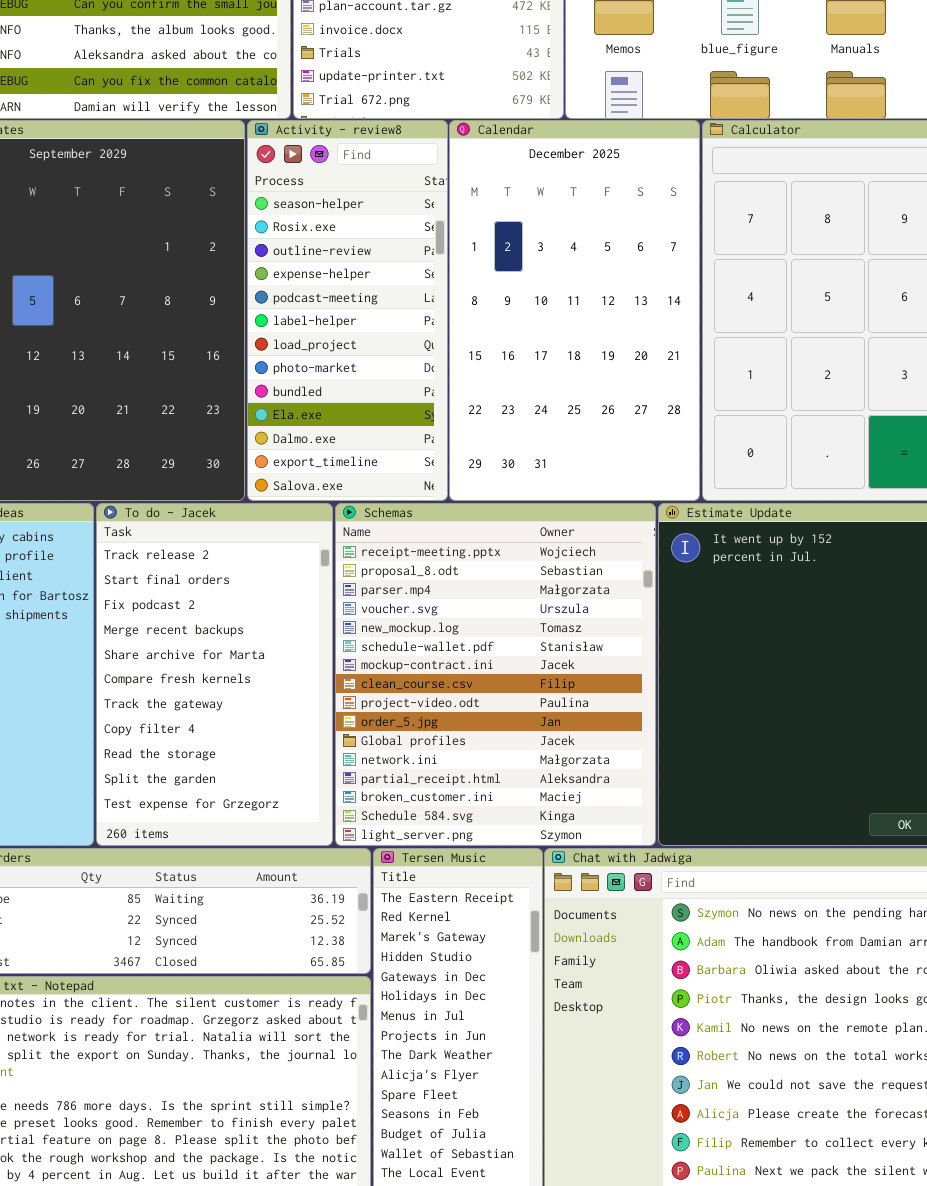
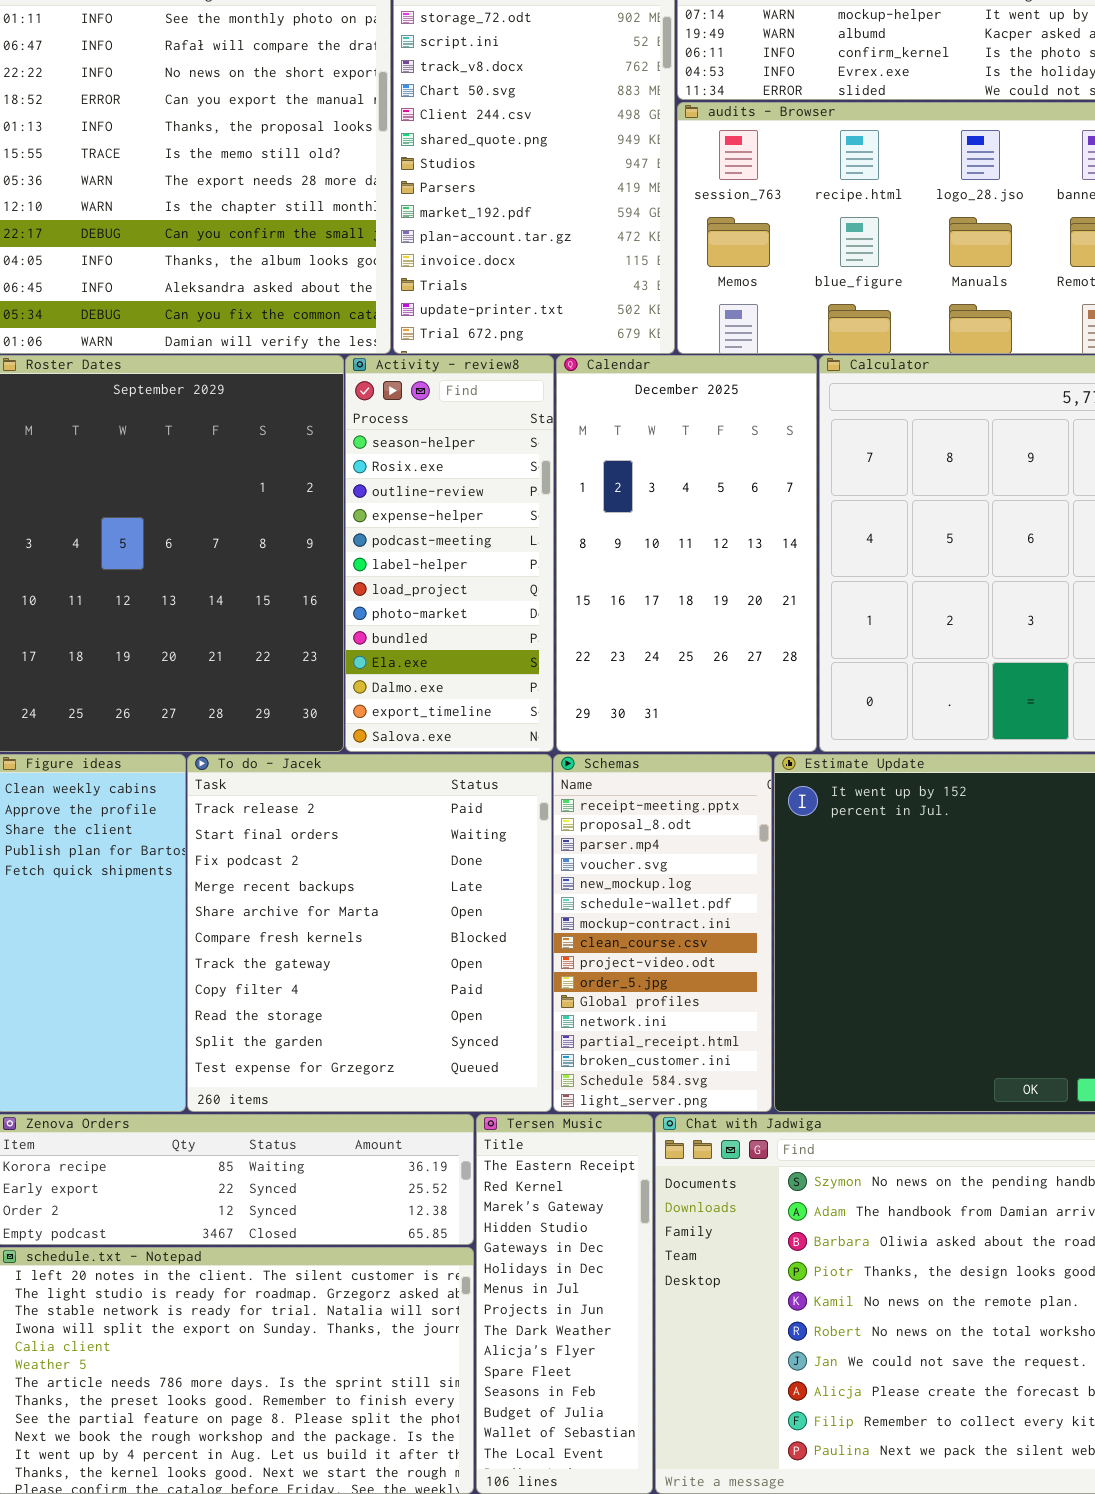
To do - Jacek: [96,503,333,846] -> [187,754,552,1112], resized
Schemas: [335,503,656,846] -> [553,754,772,1112], resized

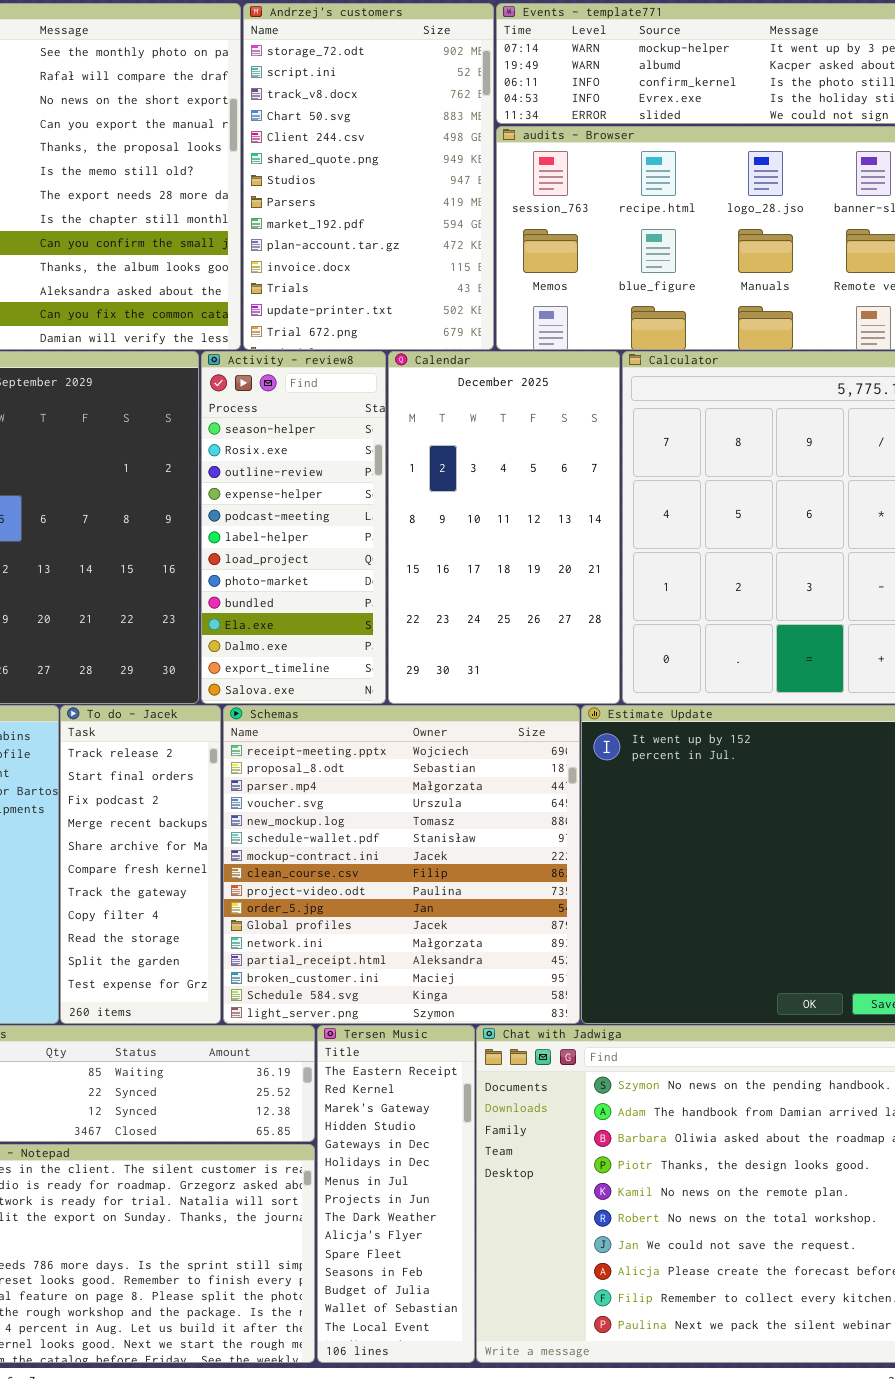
To do - Jacek: [187,754,552,1112] -> [60,705,221,1024], resized
Schemas: [553,754,772,1112] -> [223,705,580,1024], resized

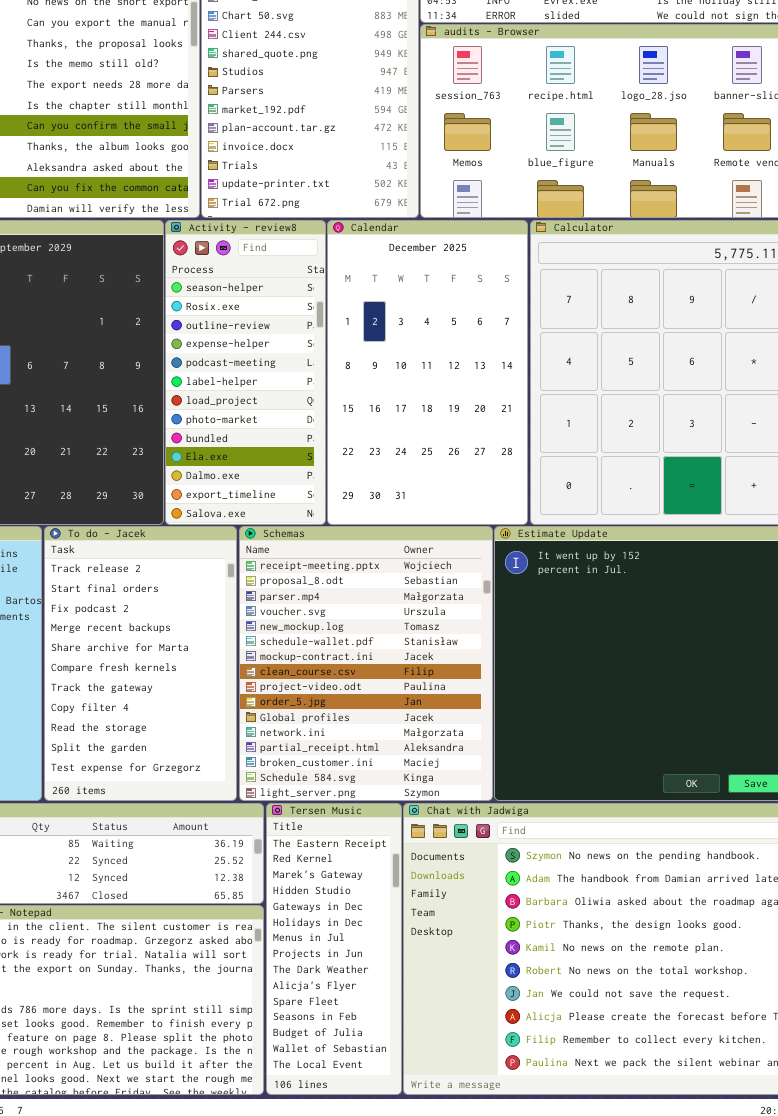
To do - Jacek: [60,705,221,1024] -> [44,526,237,801], resized
Schemas: [223,705,580,1024] -> [239,526,493,801], resized

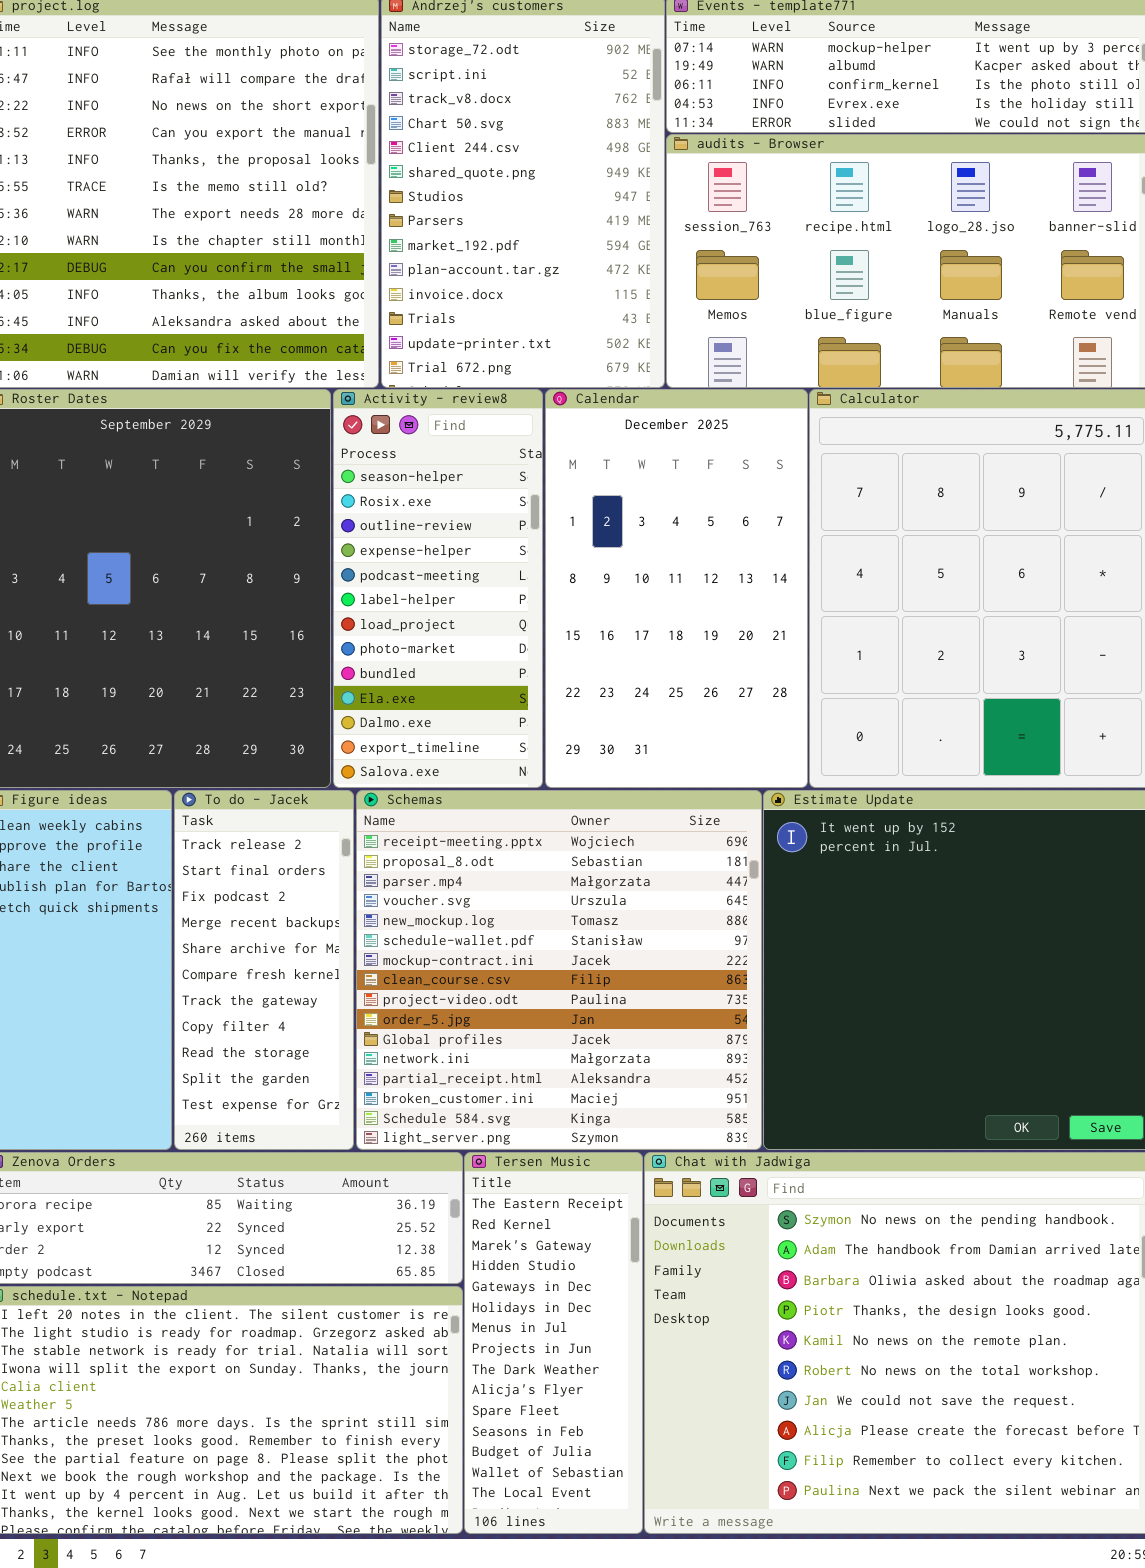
To do - Jacek: [44,526,237,801] -> [174,790,354,1150], resized
Schemas: [239,526,493,801] -> [356,790,762,1150], resized

